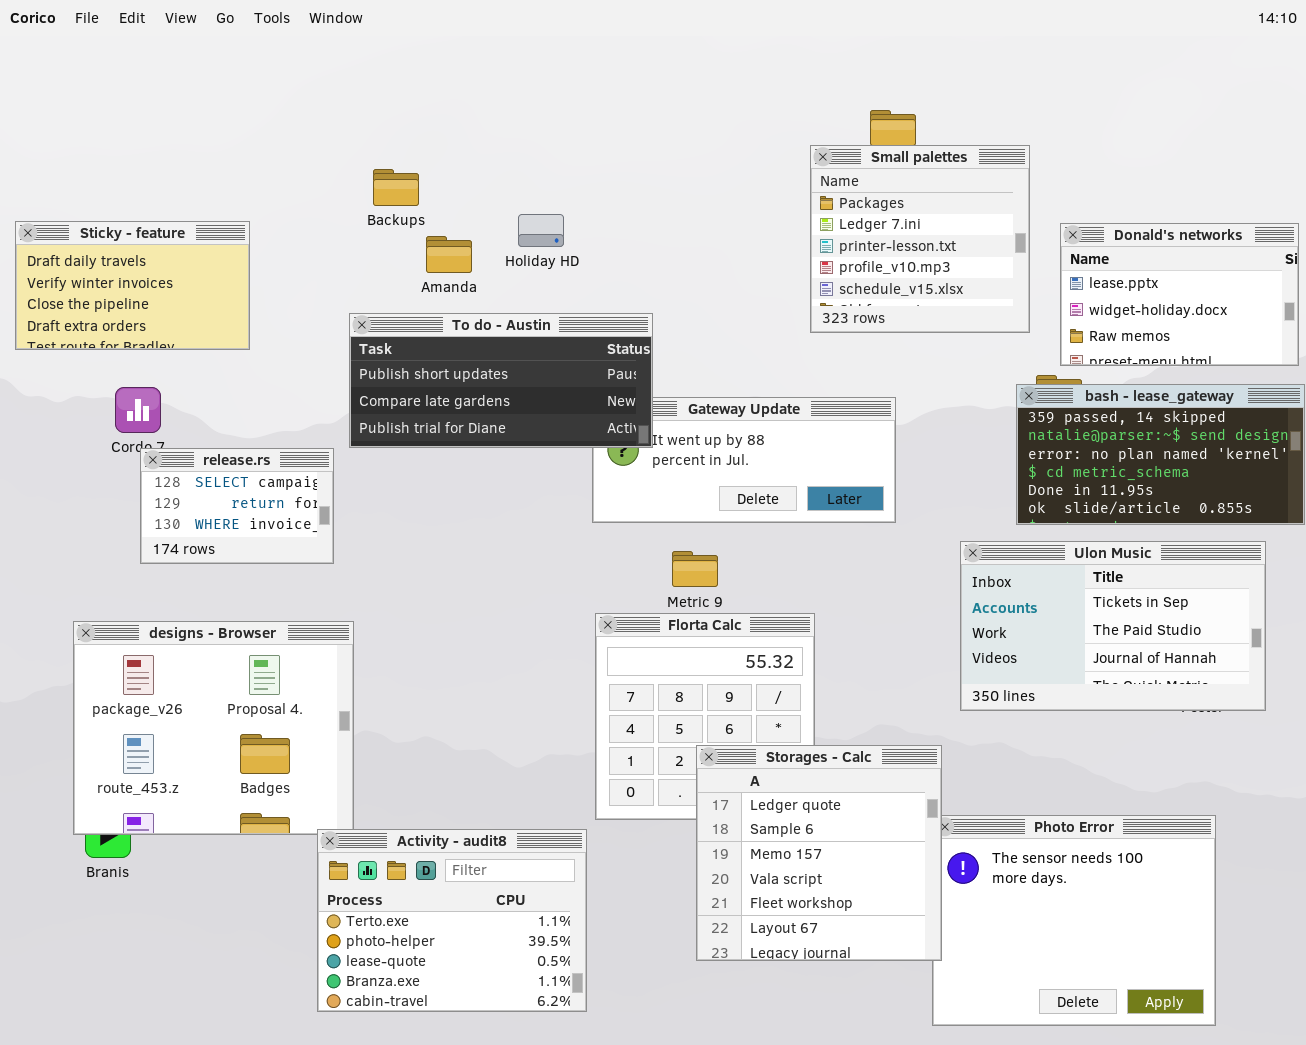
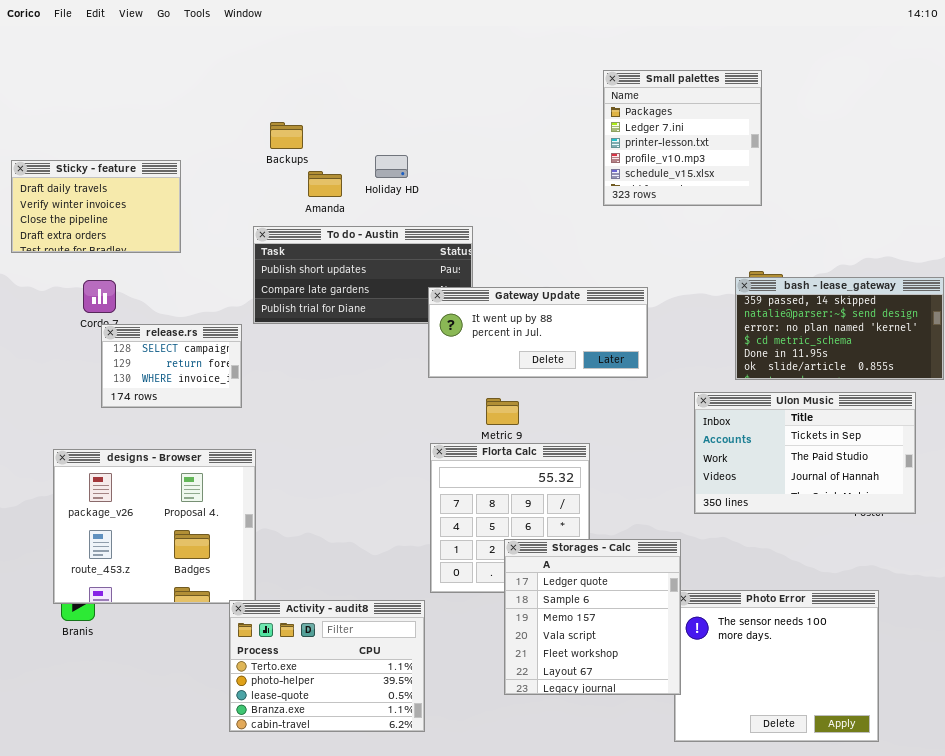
Small palettes: [810,145,1030,333] -> [603,70,762,206], moved
Donald's networks: [1060,223,1299,366] -> none, closed
Gateway Update: [592,397,896,523] -> [428,287,648,378], raised

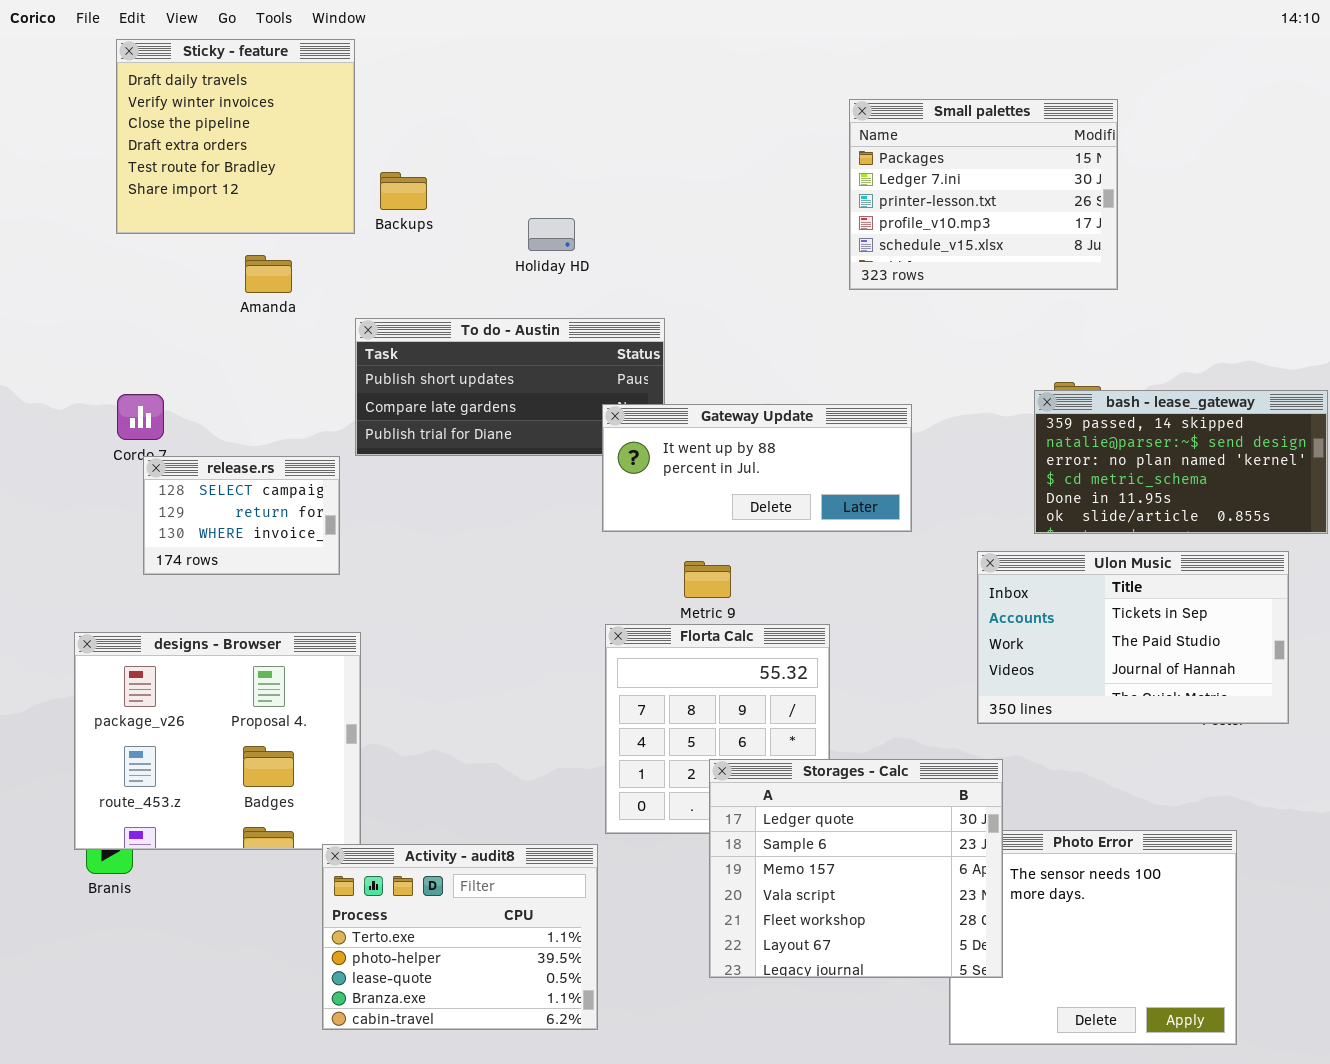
Small palettes: [603,70,762,206] -> [849,99,1118,290], resized
Sticky - feature: [11,160,181,253] -> [116,39,355,234], moved, resized
Amanda: [308,171,342,197] -> [245,255,292,293], moved
Storages - Calc: [504,539,681,695] -> [709,759,1003,978], resized

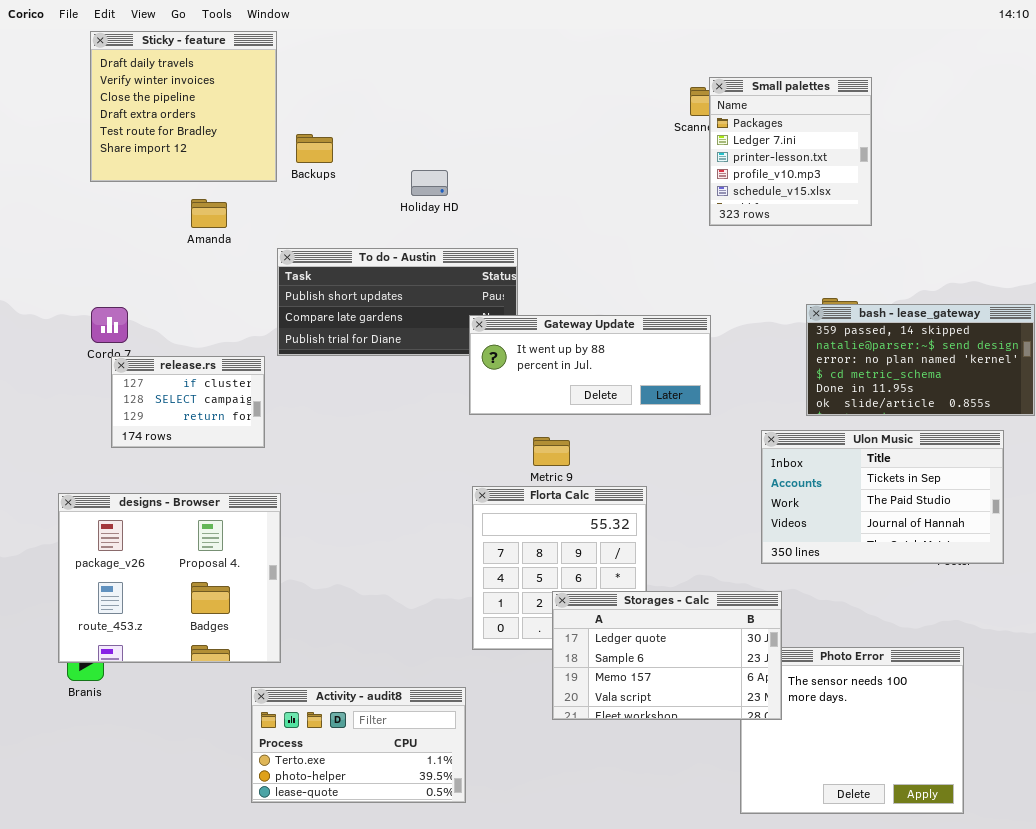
Small palettes: [849,99,1118,290] -> [709,77,872,226], resized
release.rs: [143,456,340,575] -> [111,356,265,448], scrolled up 1 row
Storages - Calc: [709,759,1003,978] -> [552,591,782,720], resized
Activity - audit8: [322,844,598,1030] -> [251,687,466,803], resized

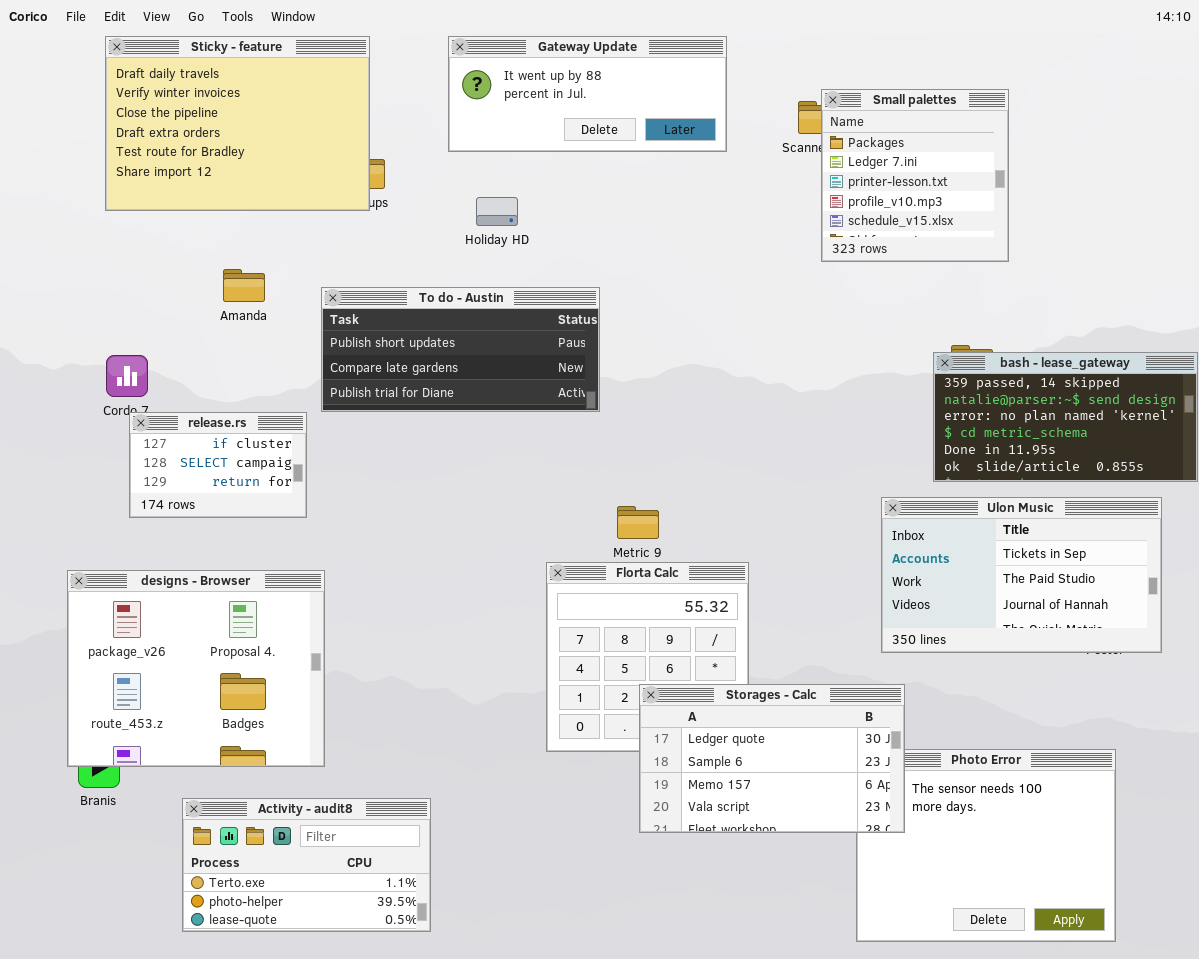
Sticky - feature: [90,31,277,182] -> [105,36,370,211], resized
Amanda: [191,199,227,228] -> [223,269,265,302], moved
Gateway Update: [469,315,711,415] -> [448,36,727,152], moved
Activity - audit8: [251,687,466,803] -> [182,798,431,932], moved

